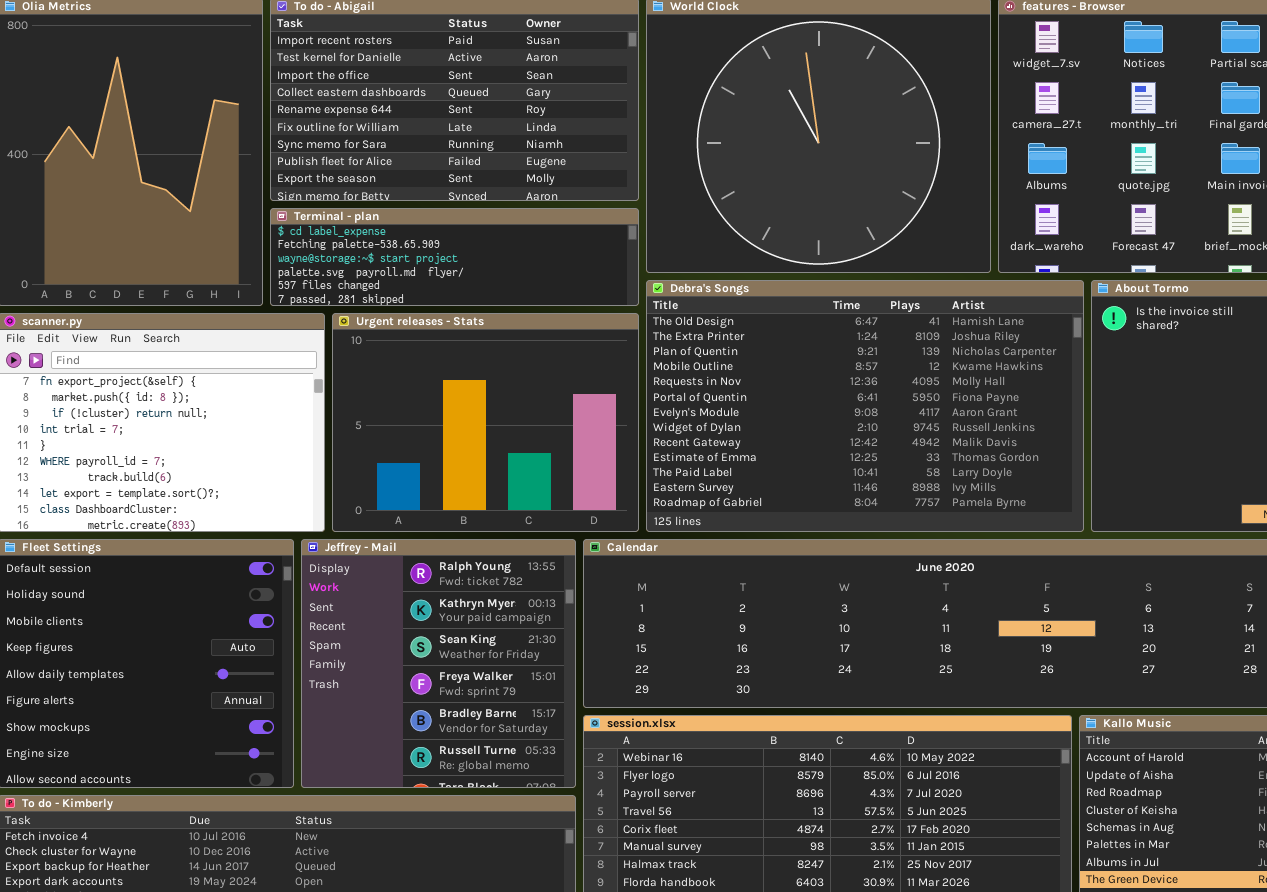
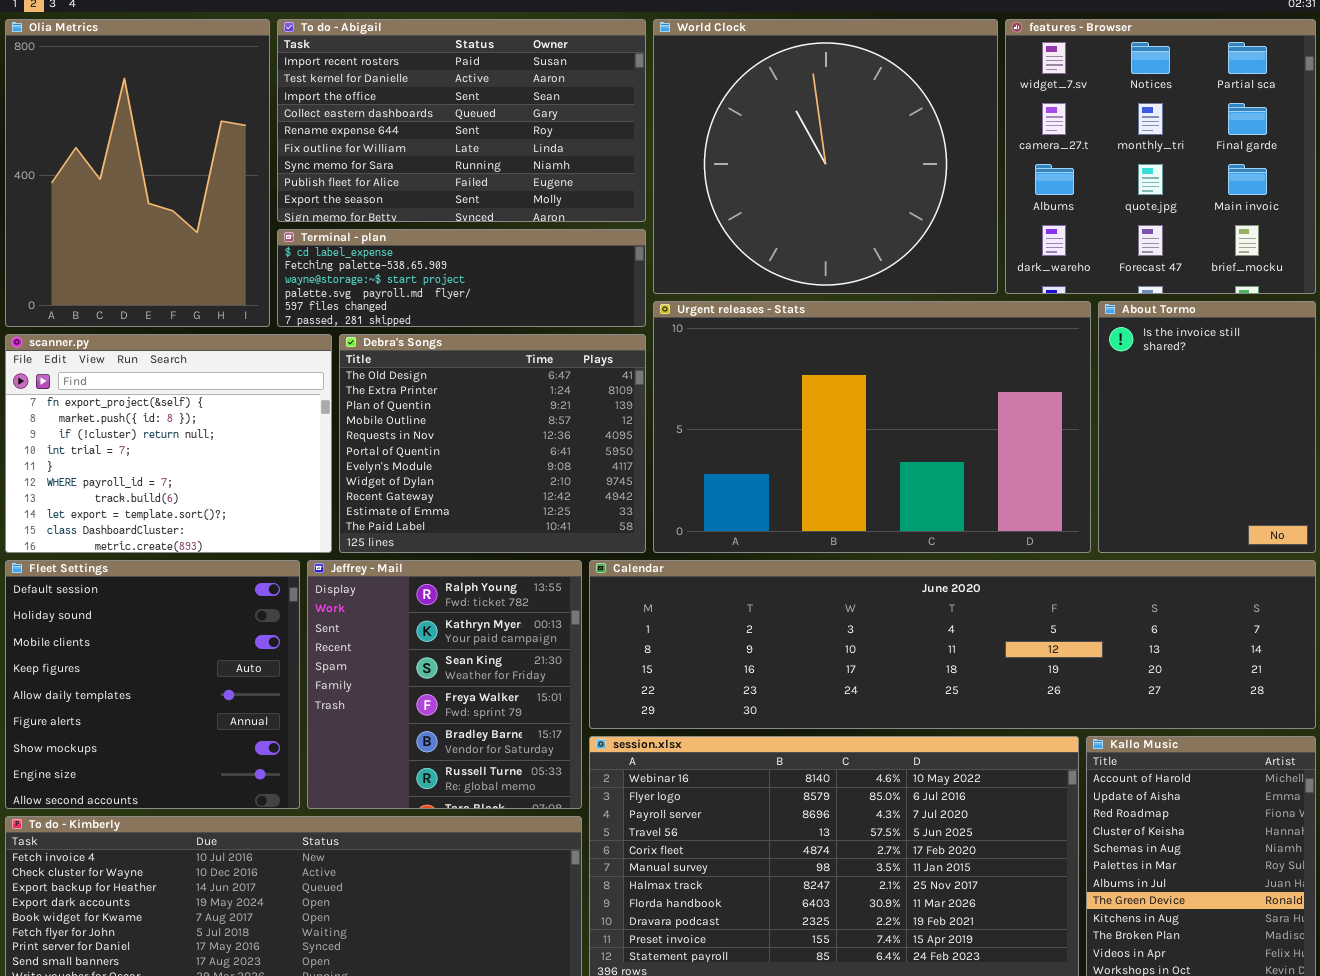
Debra's Songs: [646,280,1084,532] -> [339,334,646,553], moved, resized
Urgent releases - Stats: [332,313,639,532] -> [653,301,1091,553], moved, resized

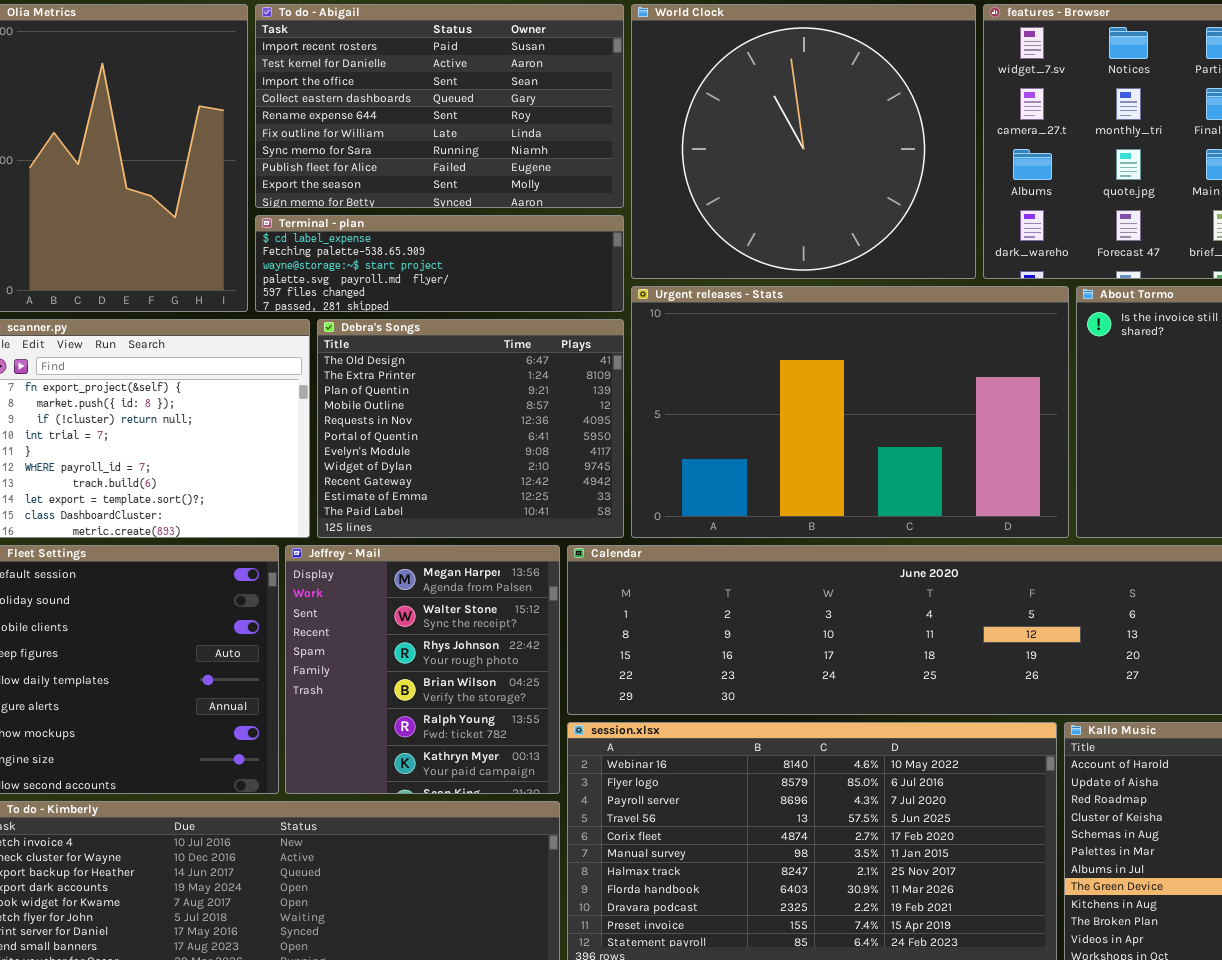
Jeffrey - Mail: [307,560,582,809] -> [285,545,560,794], scrolled up 4 rows

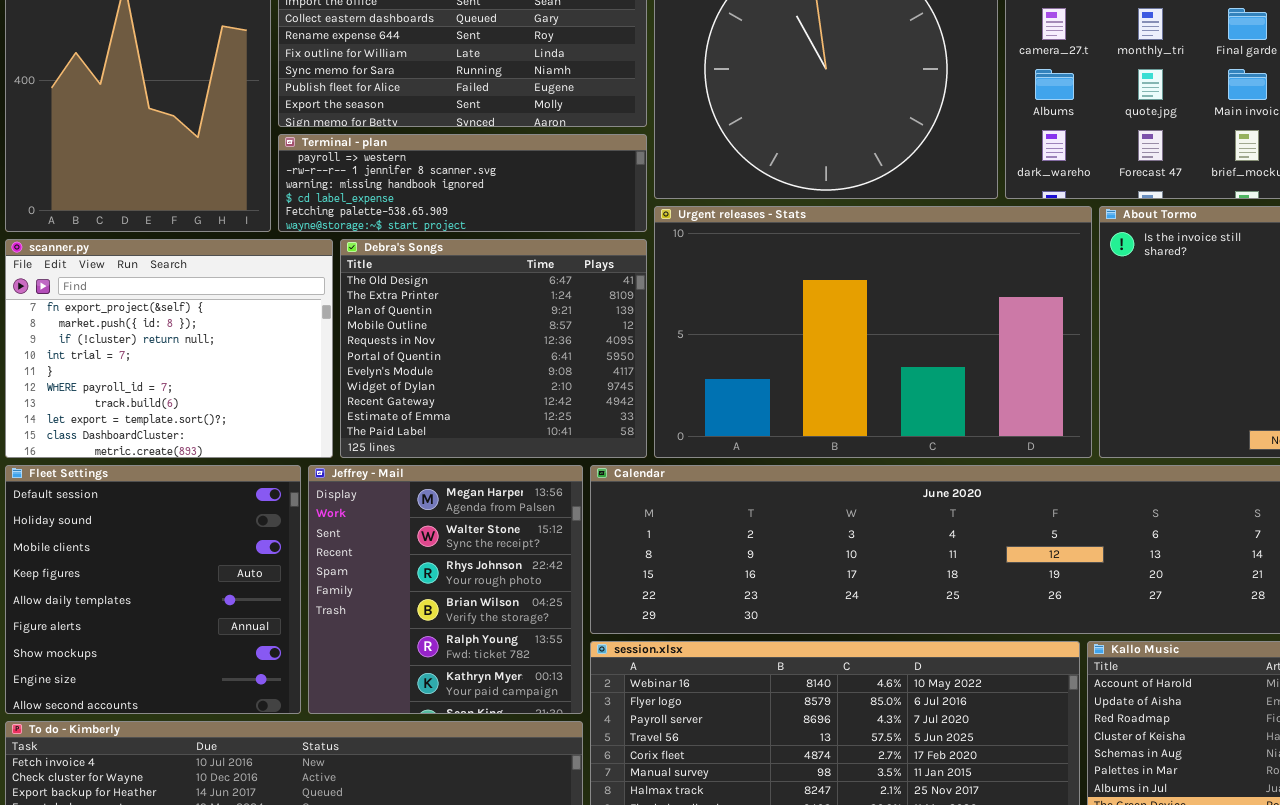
Terminal - plan: [255,215,624,312] -> [278,134,647,232], scrolled up 3 rows

